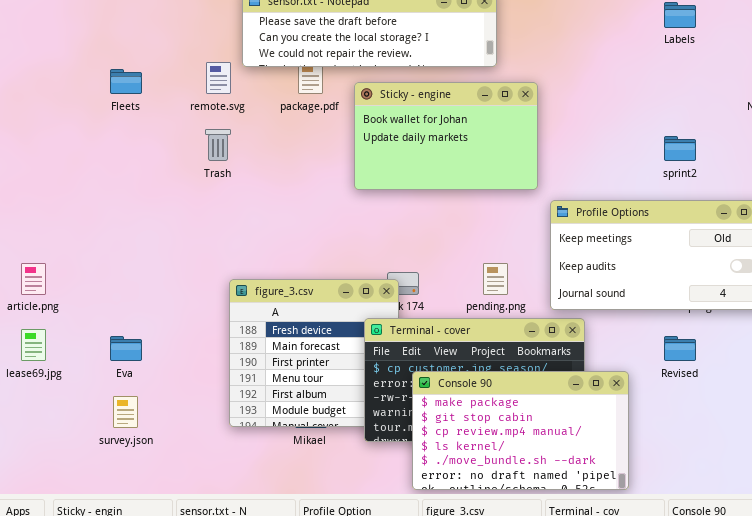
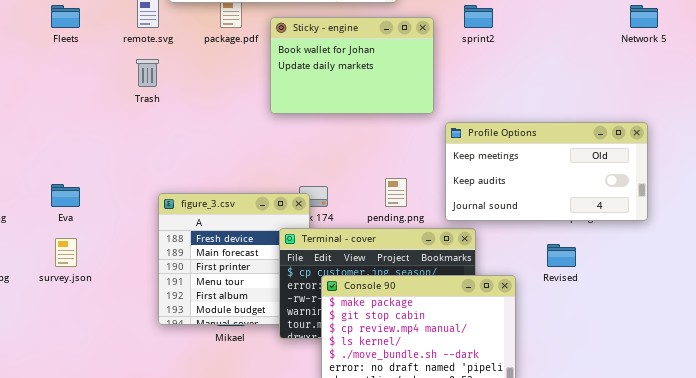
sprint2: [664,136,696,161] -> [464,5,493,28], moved
Eva: [110,336,142,361] -> [51,184,80,207], moved
survey.json: [113,396,138,428] -> [55,238,77,267], moved

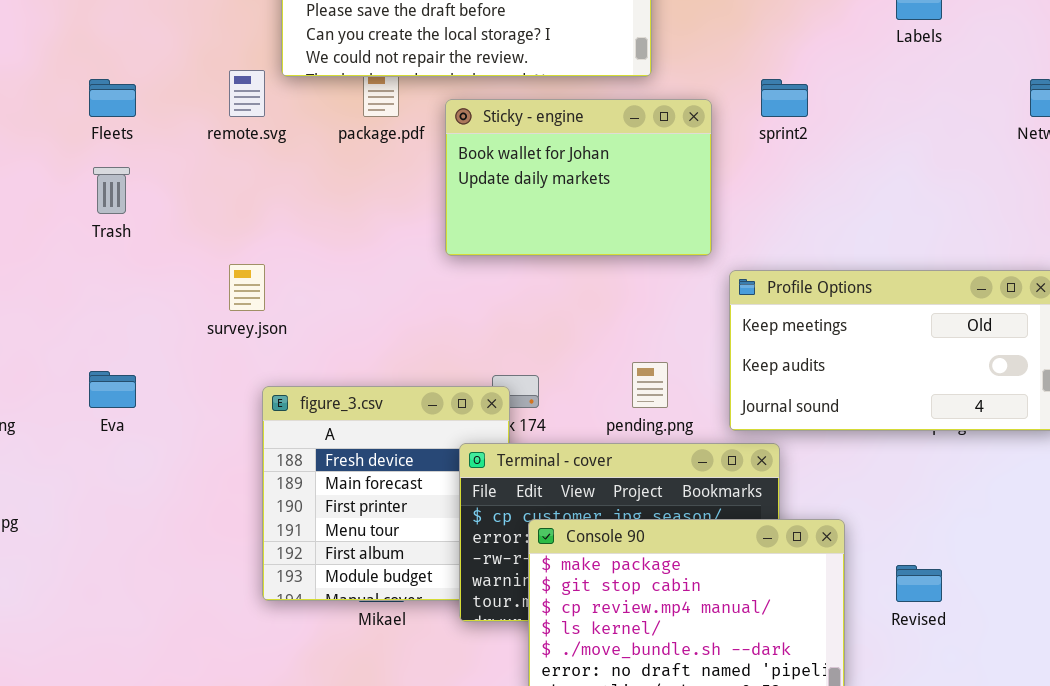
Trash: [136,59,159,87] -> [93,167,130,214], moved
survey.json: [55,238,77,267] -> [229,264,265,311], moved
Revised: [547,244,576,267] -> [896,565,942,602], moved

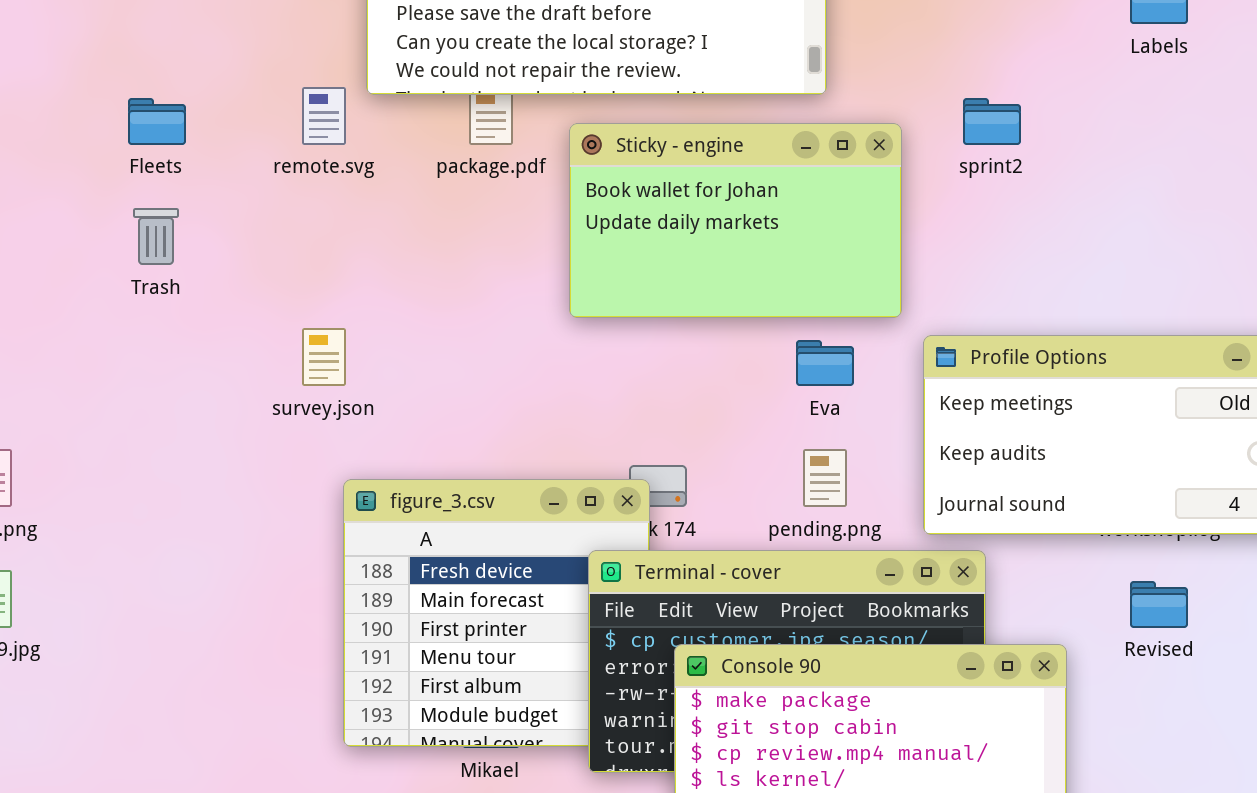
Eva: [89,371,136,408] -> [796,340,854,386], moved
Revised: [896,565,942,602] -> [1130,581,1188,628], moved

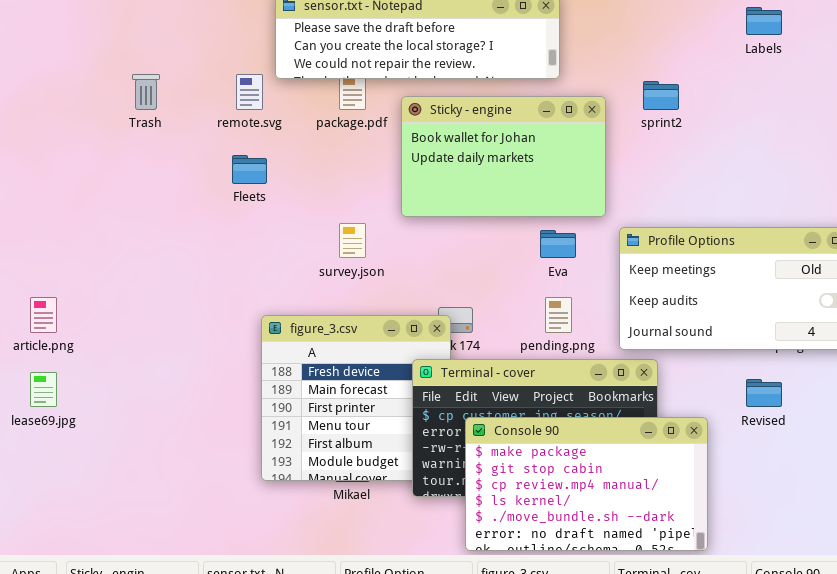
Fleets: [128,98,186,145] -> [232,155,267,184], moved
Trash: [133,208,179,265] -> [132,74,160,110], moved
survey.json: [302,328,346,386] -> [339,223,366,258], moved

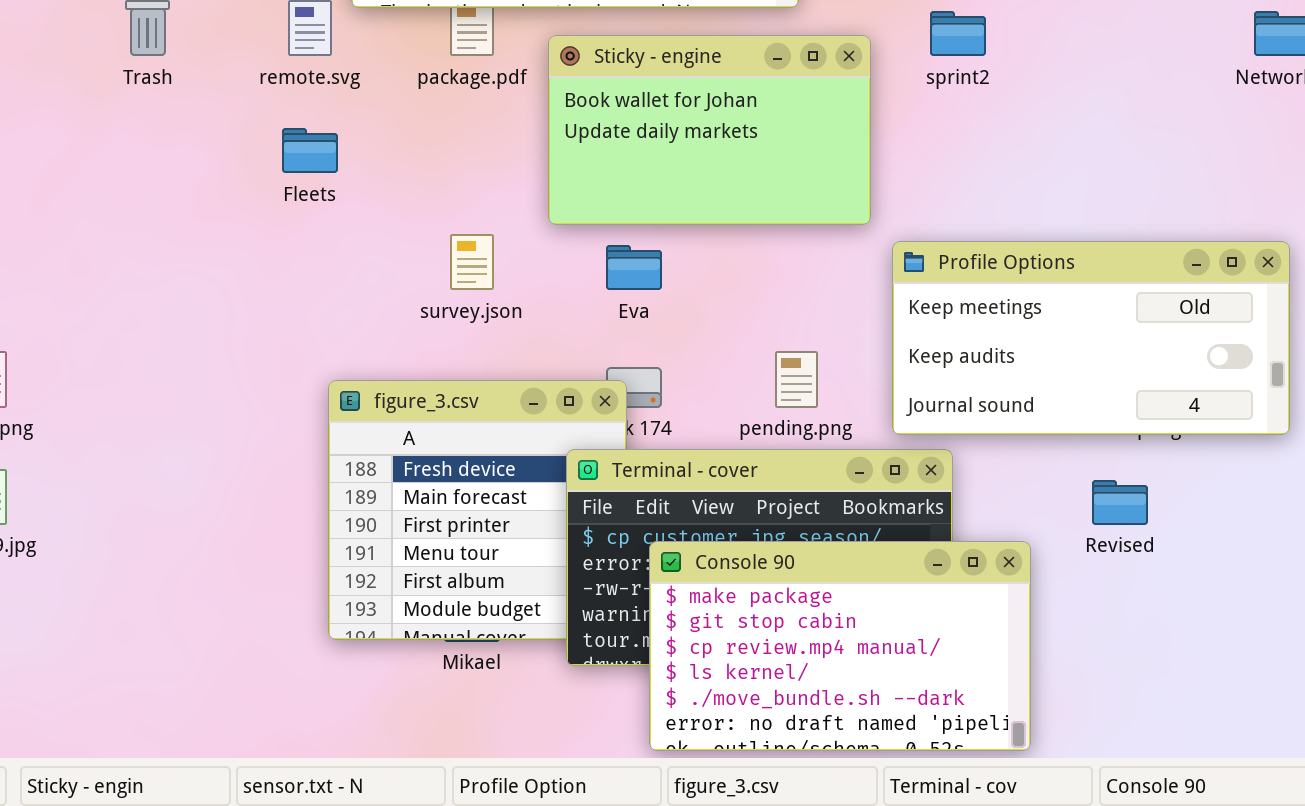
Eva: [540,230,576,258] -> [606,245,662,290], moved

